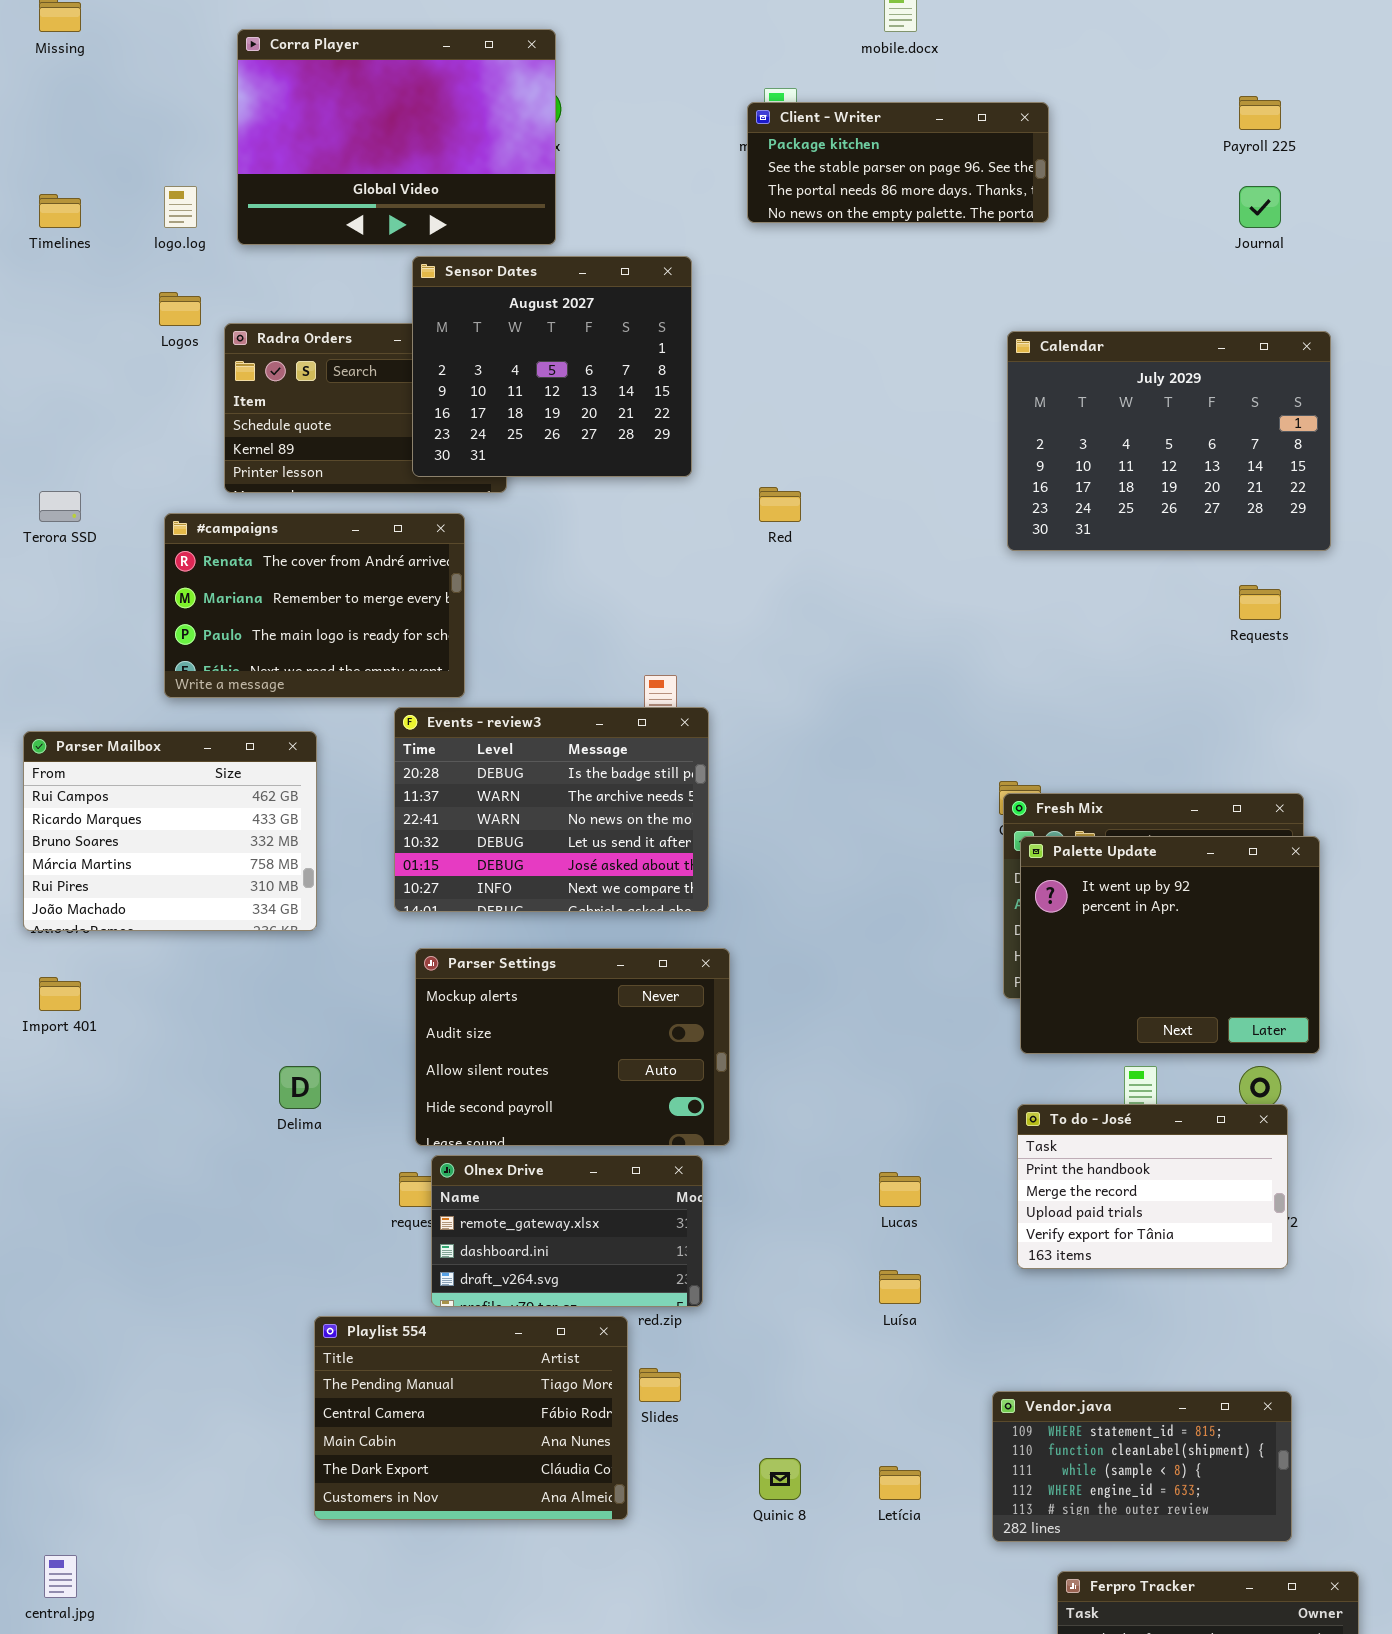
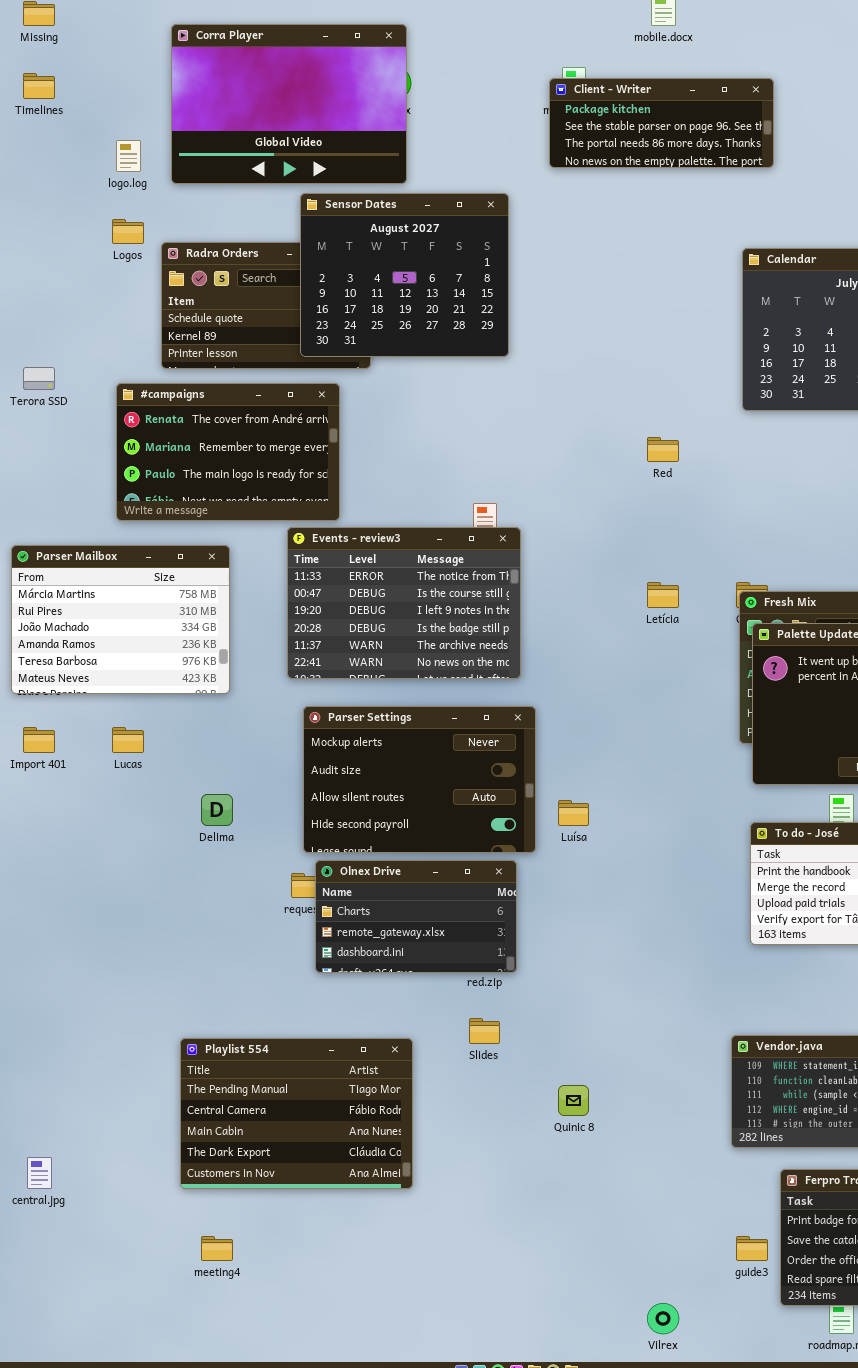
Timelines: [39,194,81,228] -> [23,73,55,99], moved
Red: [759,487,801,522] -> [647,437,679,462], moved
Events - review3: [394,707,709,912] -> [287,527,521,679], scrolled up 3 rows
Parser Mailbox: [23,731,317,931] -> [11,545,230,694], scrolled down 3 rows
Olnex Drive: [431,1155,703,1307] -> [315,860,517,973], scrolled up 1 row
Lucas: [879,1172,921,1207] -> [112,727,144,753], moved
Luísa: [879,1270,921,1304] -> [558,800,589,826], moved
Playlist 554: [314,1316,628,1520] -> [180,1038,413,1189], moved
Letícia: [879,1466,921,1500] -> [647,582,679,608], moved

